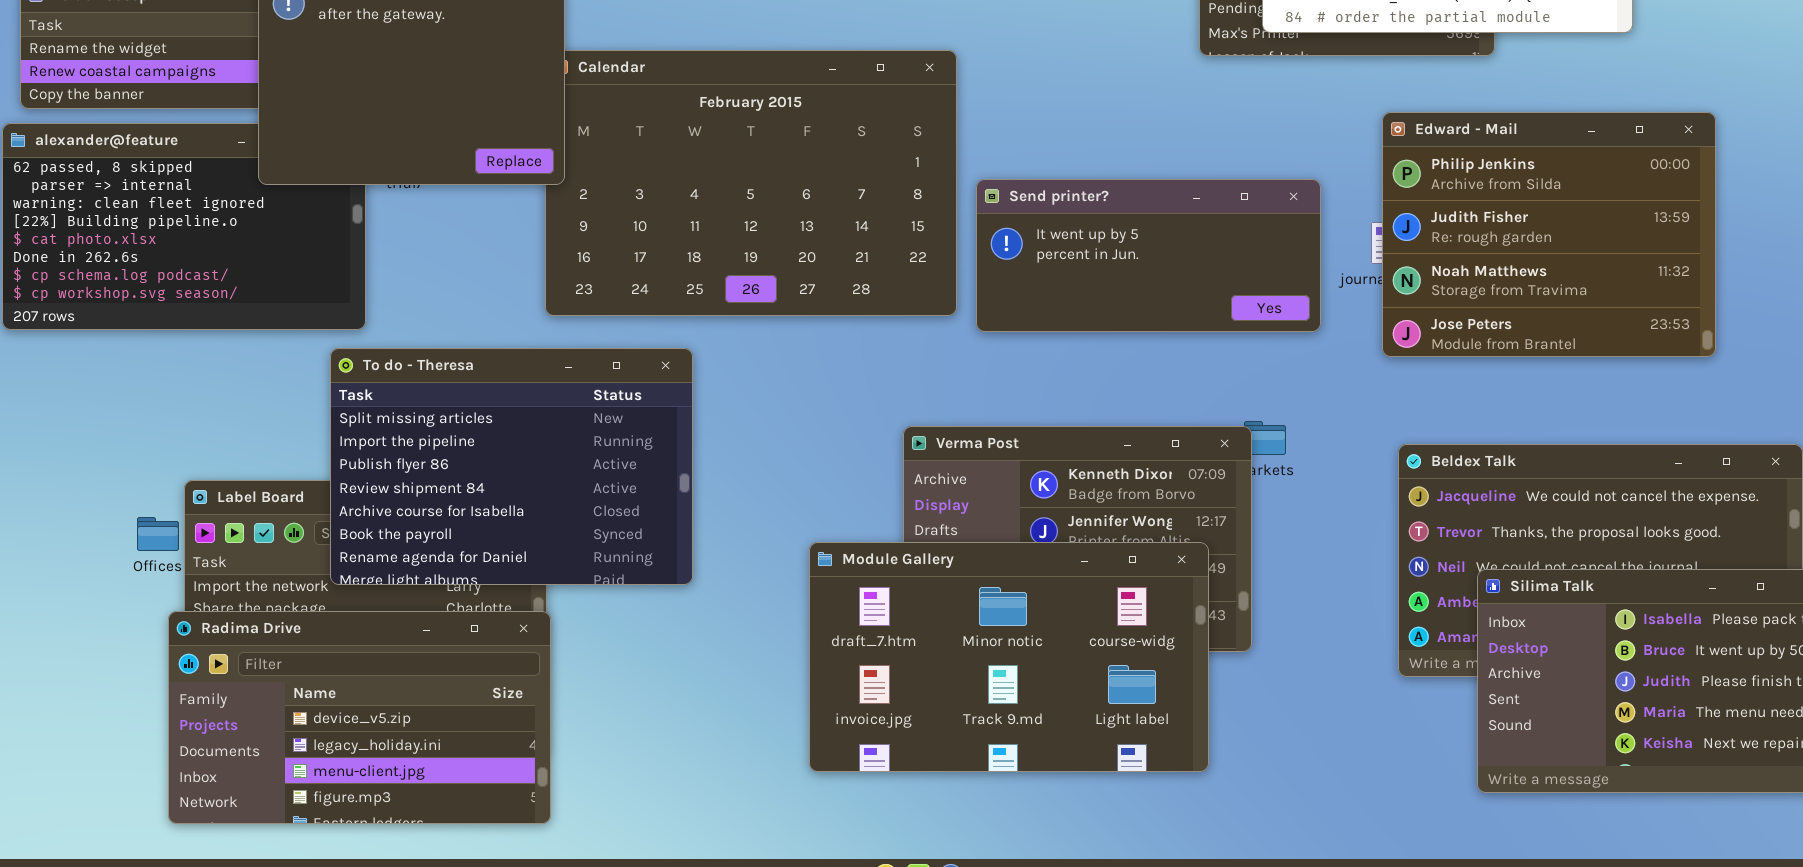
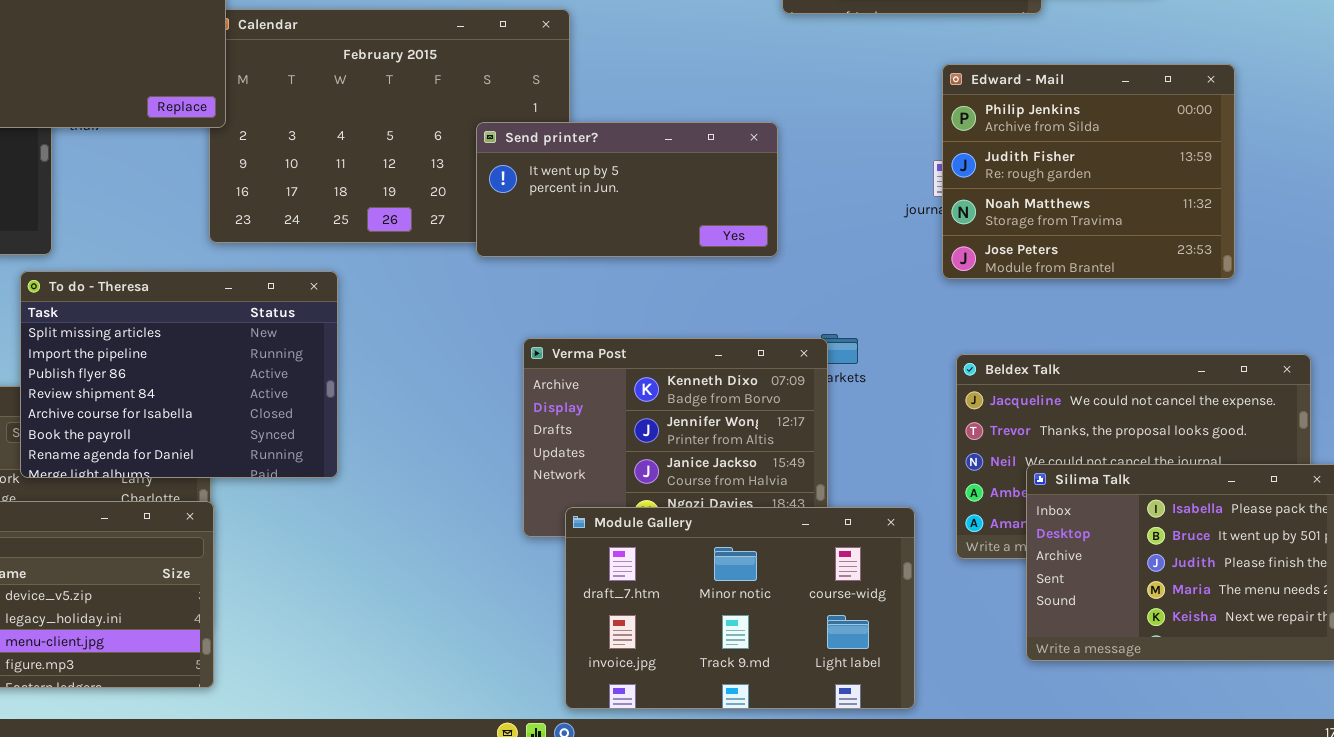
Send printer?: [976,179,1321,332] -> [476,122,778,257], moved
Module Gallery: [809,542,1209,772] -> [565,507,915,709], moved

